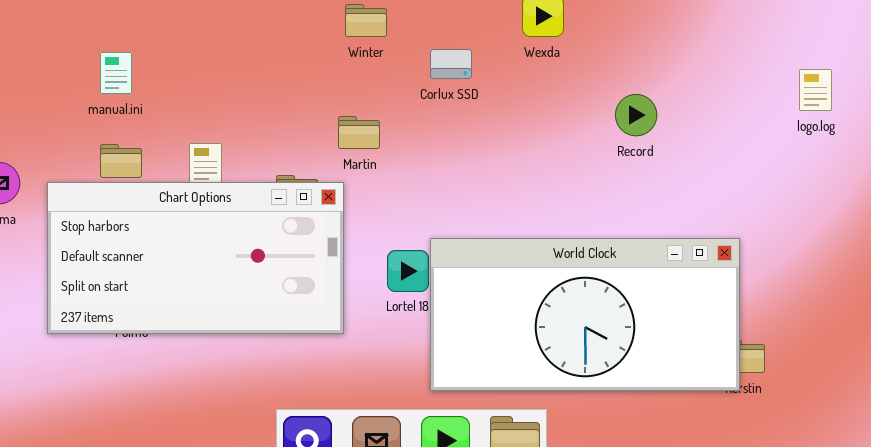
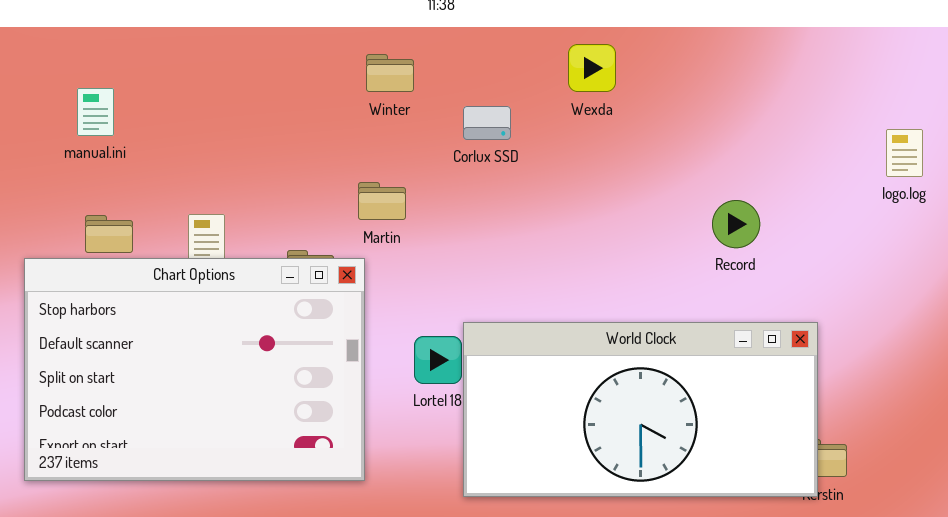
manual.ini: [100,52,132,94] -> [77,88,114,136], moved
Record: [615,94,657,136] -> [712,200,760,248], moved
Chart Options: [47,182,344,334] -> [24,258,365,481], resized

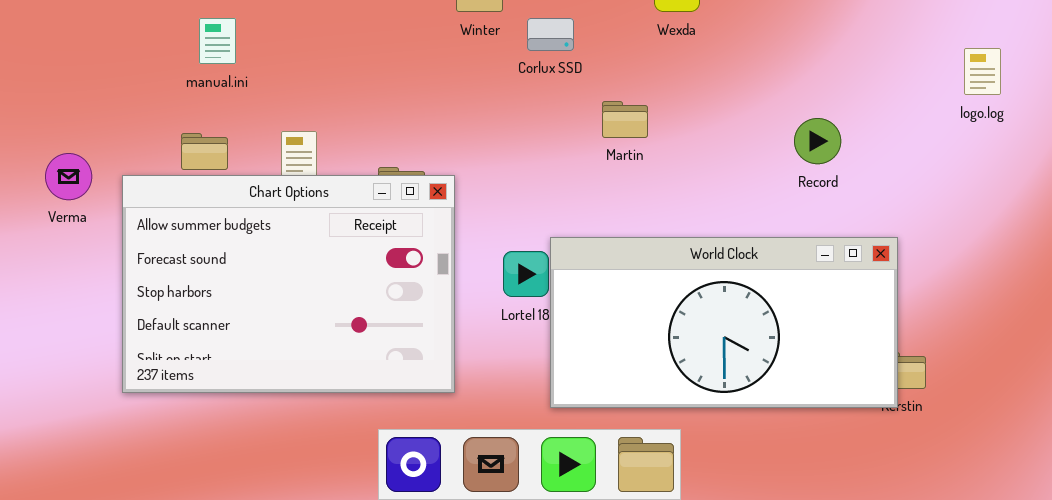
manual.ini: [77,88,114,136] -> [199,18,236,64], moved
Corlux SSD: [463,106,511,140] -> [527,18,574,51], moved
Martin: [358,182,406,220] -> [602,101,648,138], moved
Chart Options: [24,258,365,481] -> [122,175,455,393], scrolled up 2 rows

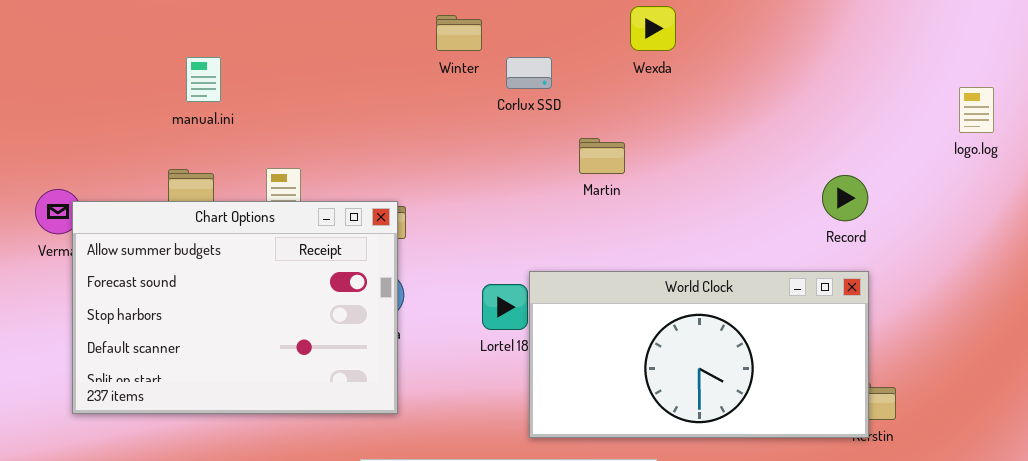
logo.log: [964,48,1001,95] -> [959,87,994,133], moved
Record: [794,118,841,164] -> [822,175,868,221], moved
Chart Options: [122,175,455,393] -> [72,201,398,414], moved

